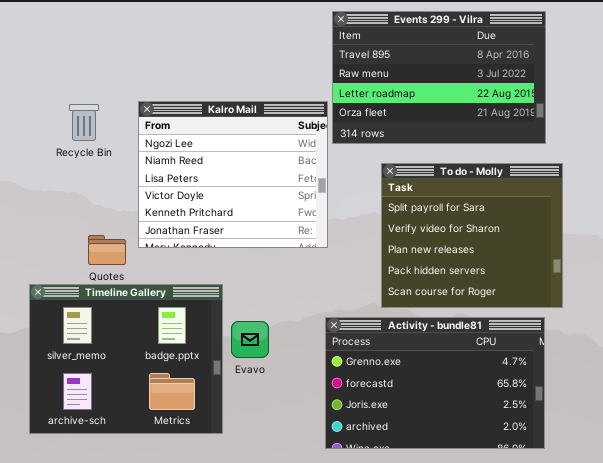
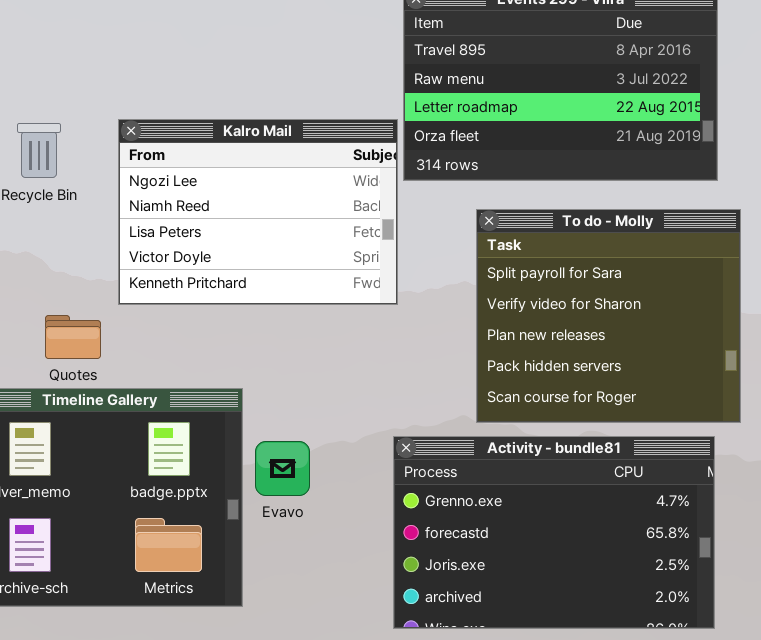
Kalro Mail: [138,101,328,248] -> [118,119,398,305], resized

